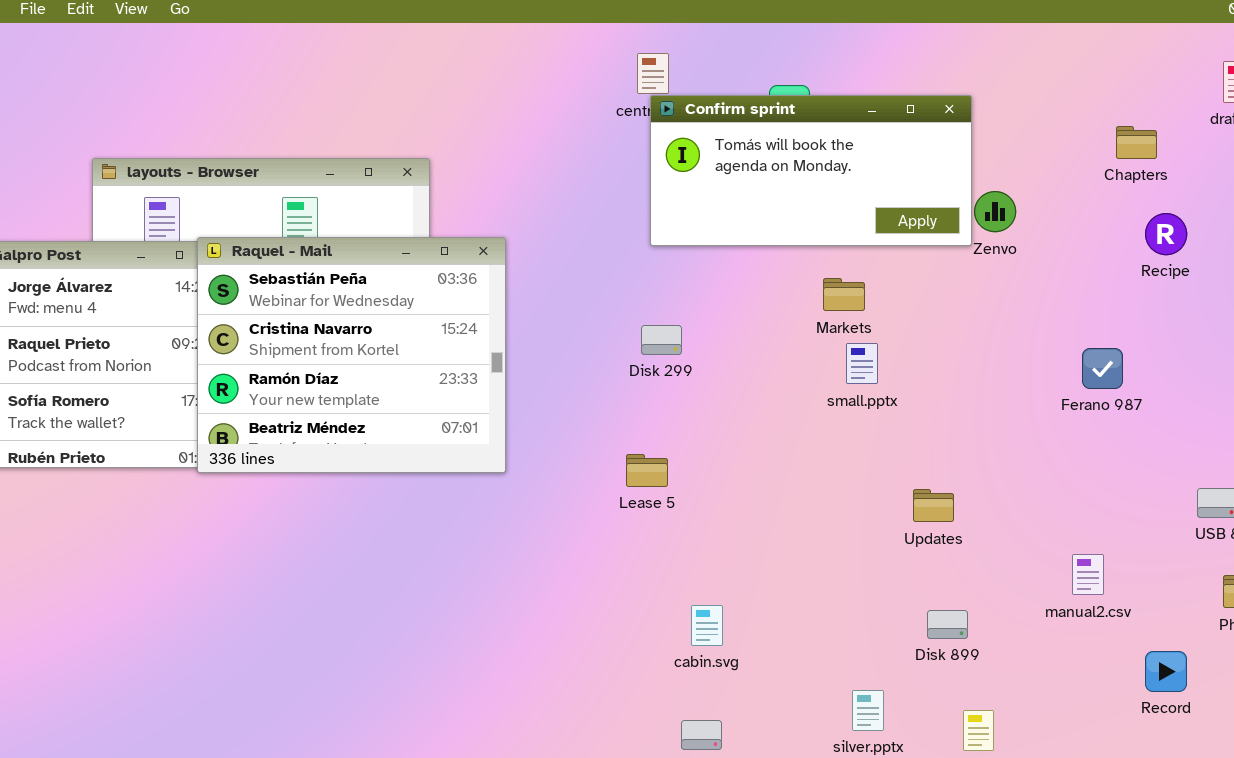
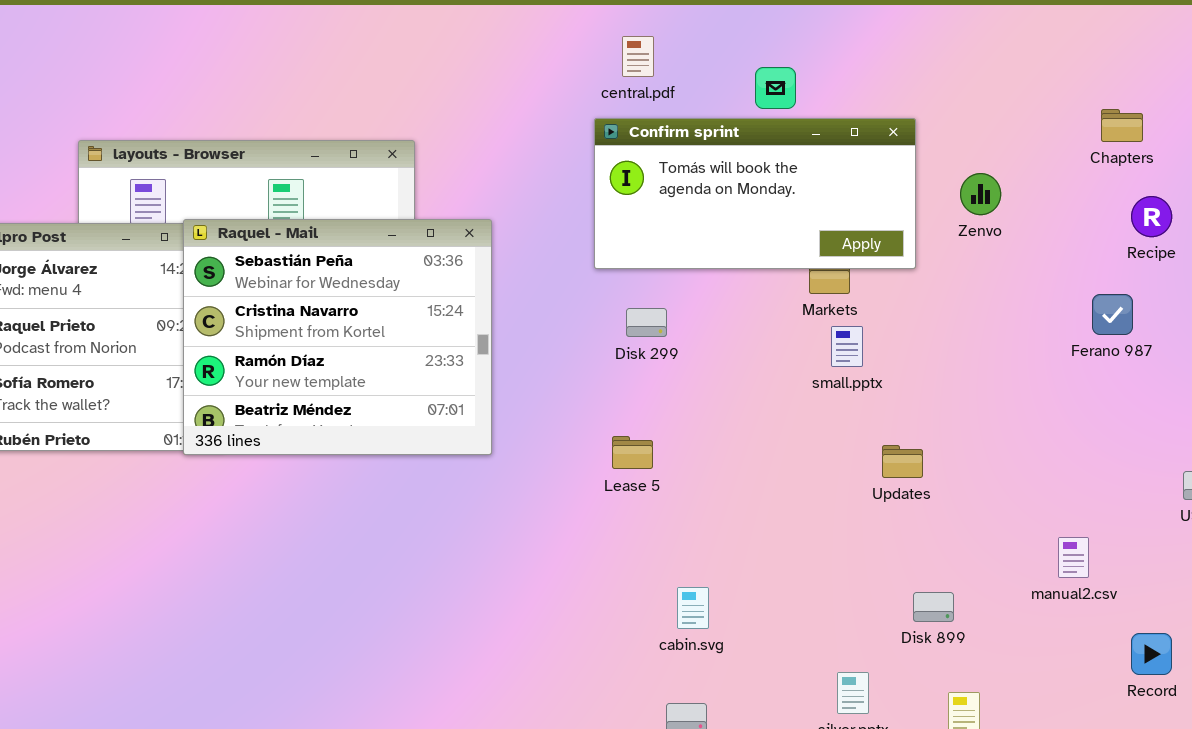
Confirm sprint: [650,95,972,246] -> [594,118,916,269], moved
Ferano 987: [1082,348,1123,389] -> [1092,294,1133,335], moved
Updates: [913,489,954,522] -> [882,445,923,478], moved

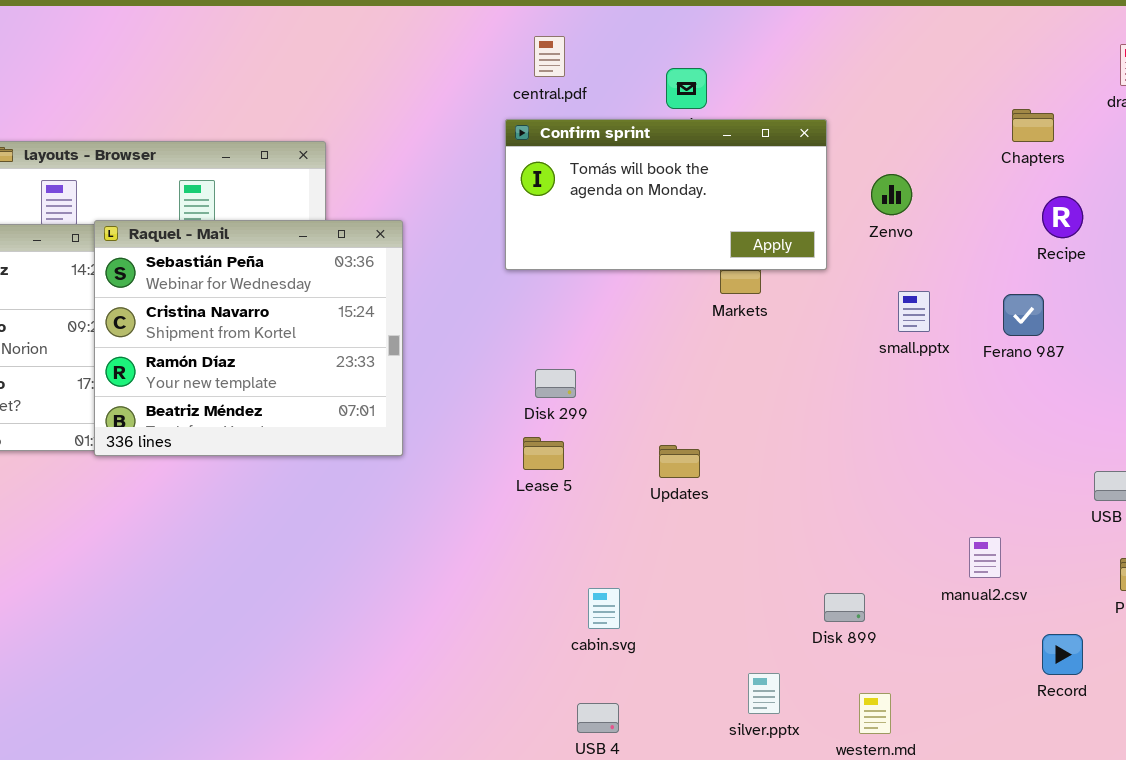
Disk 299: [626,308,667,337] -> [535,369,576,398], moved
small.pptx: [831,326,863,367] -> [898,291,930,332], moved
Updates: [882,445,923,478] -> [659,445,700,478], moved

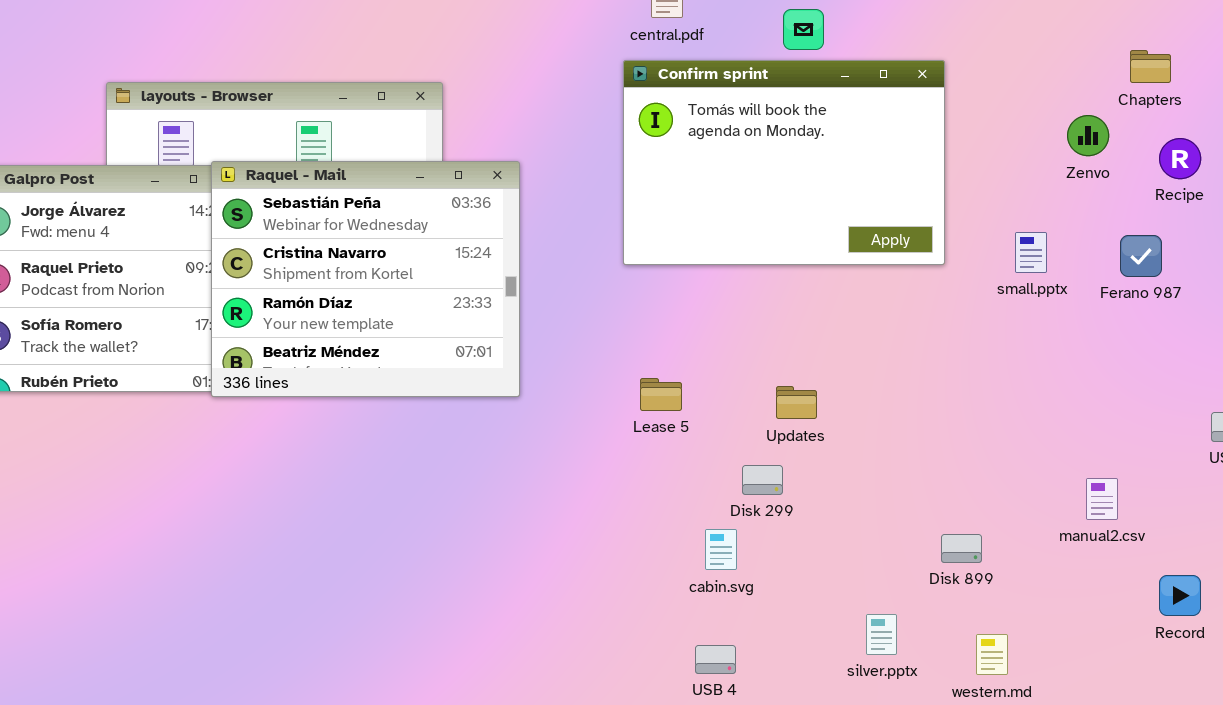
Confirm sprint: [505,119,827,270] -> [623,60,945,265], resized
Zenvo: [871,174,912,215] -> [1067,115,1109,156], moved
Disk 299: [535,369,576,398] -> [742,465,783,495], moved

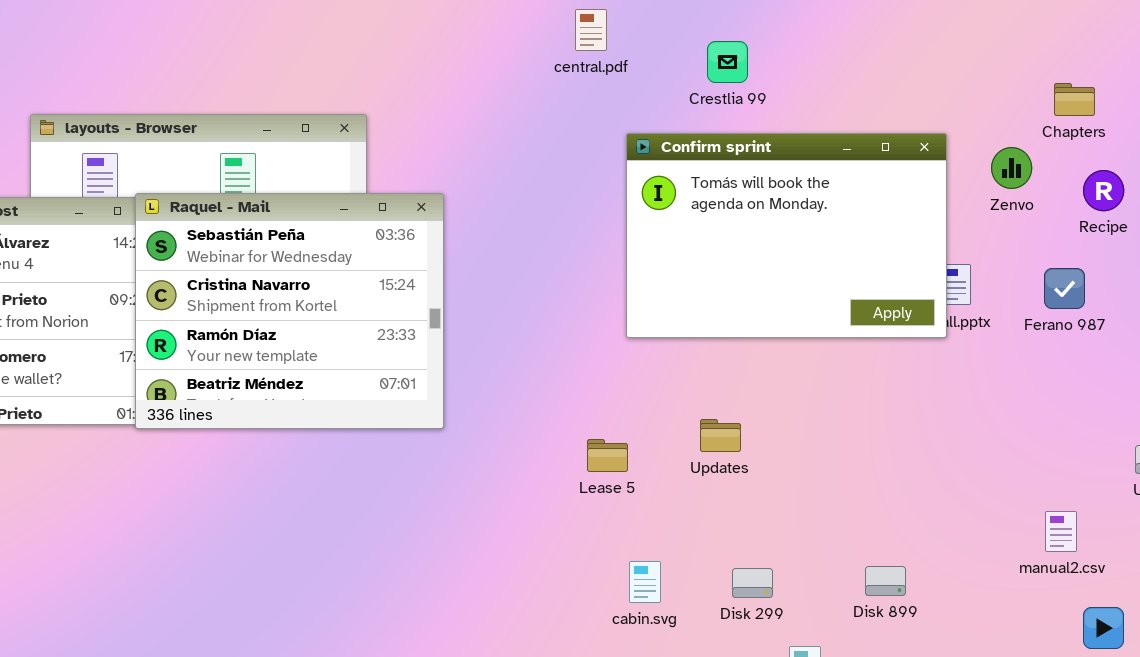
Confirm sprint: [623,60,945,265] -> [626,133,947,338], moved
Lease 5: [640,378,682,411] -> [587,439,628,472], moved
Disk 299: [742,465,783,495] -> [732,568,773,598], moved
manual2.csv: [1086,478,1118,520] -> [1045,511,1077,552], moved

